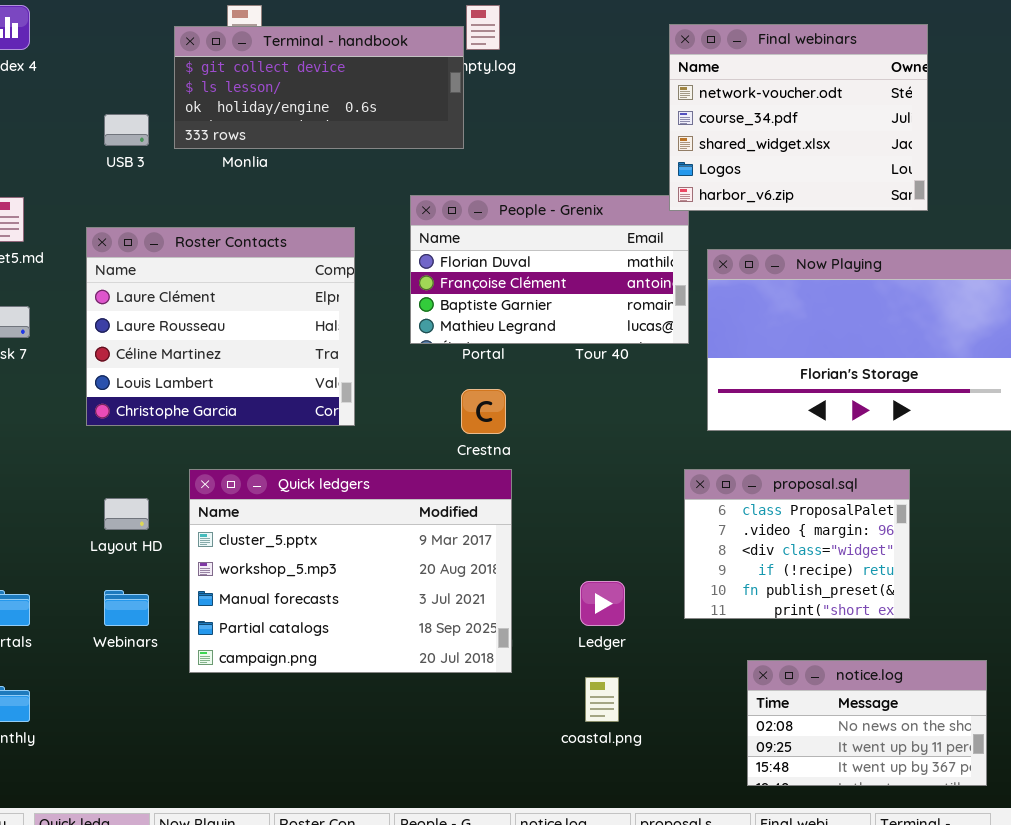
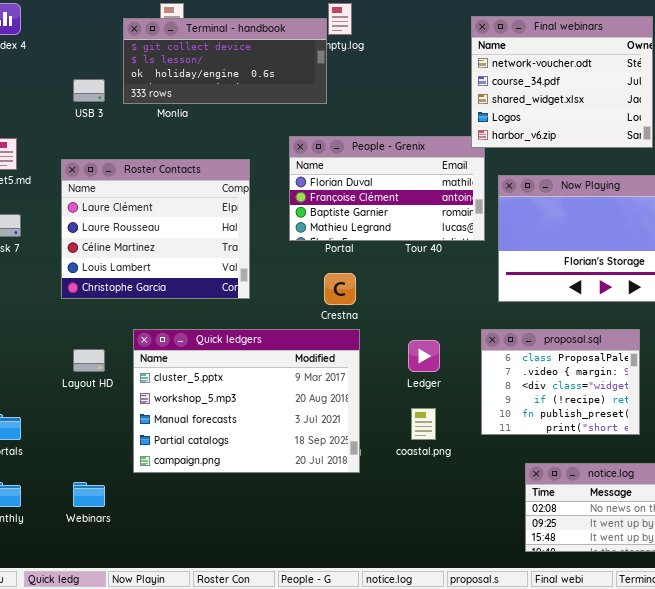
Ledger: [580,581,625,626] -> [408,340,440,372], moved
Webinars: [104,590,149,626] -> [73,482,105,507], moved
coastal.png: [585,677,619,722] -> [411,408,436,440], moved

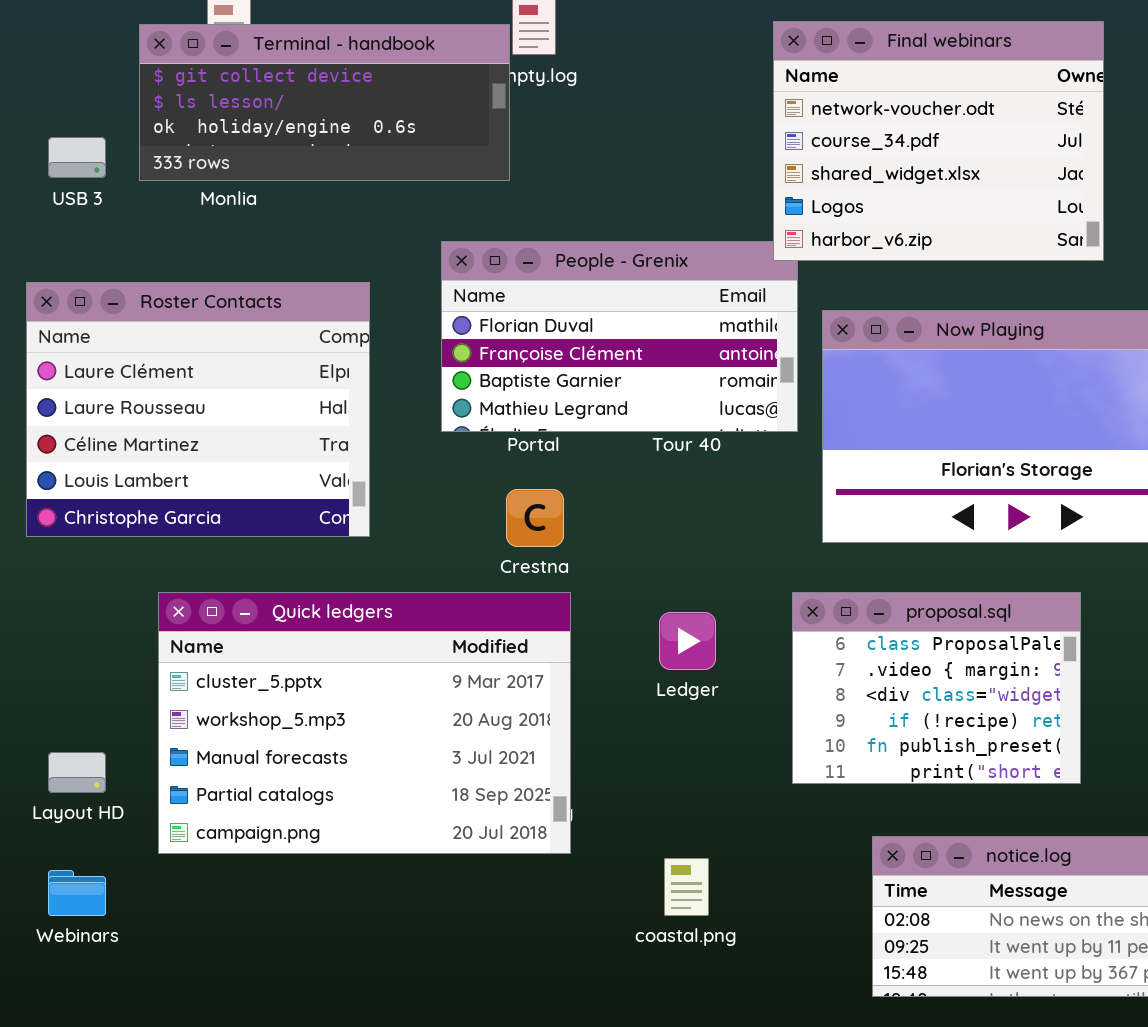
Layout HD: [73,349,105,372] -> [48,752,106,793], moved
coastal.png: [411,408,436,440] -> [664,858,709,916], moved

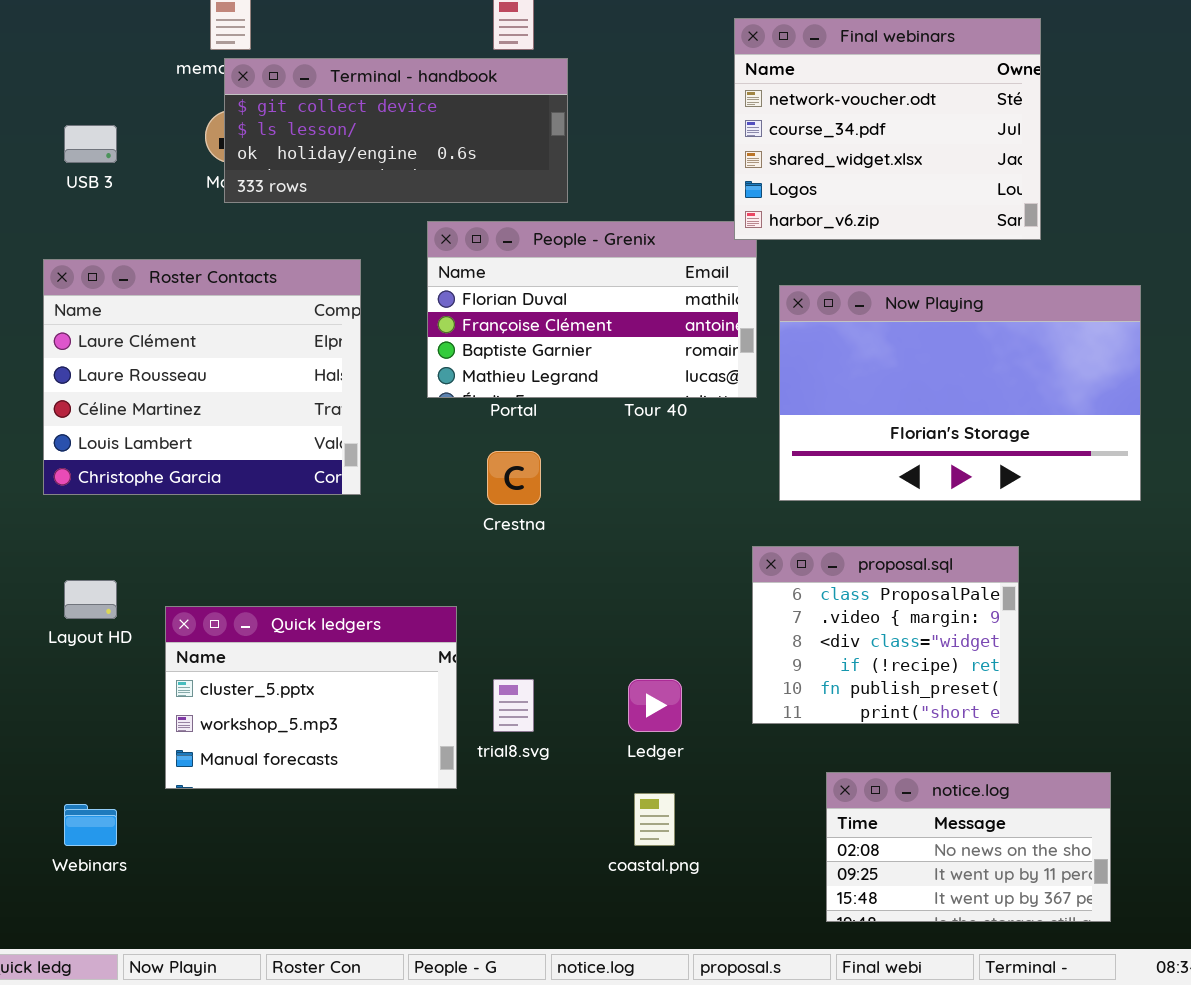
Terminal - handbook: [139,24,510,181] -> [224,58,568,203], moved
Quick ledgers: [158,592,571,854] -> [165,606,457,789], resized
Ledger: [659,612,716,670] -> [628,679,682,732], moved
Layout HD: [48,752,106,793] -> [64,580,117,619], moved

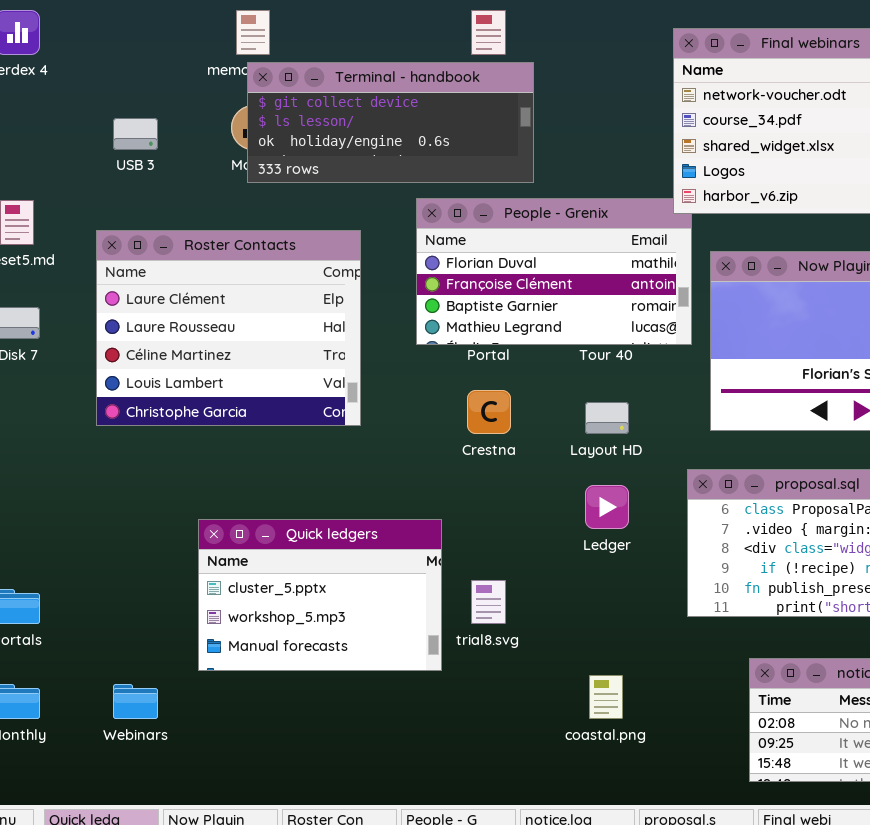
Layout HD: [64,580,117,619] -> [585,402,629,434], moved
Ledger: [628,679,682,732] -> [585,485,629,529], moved

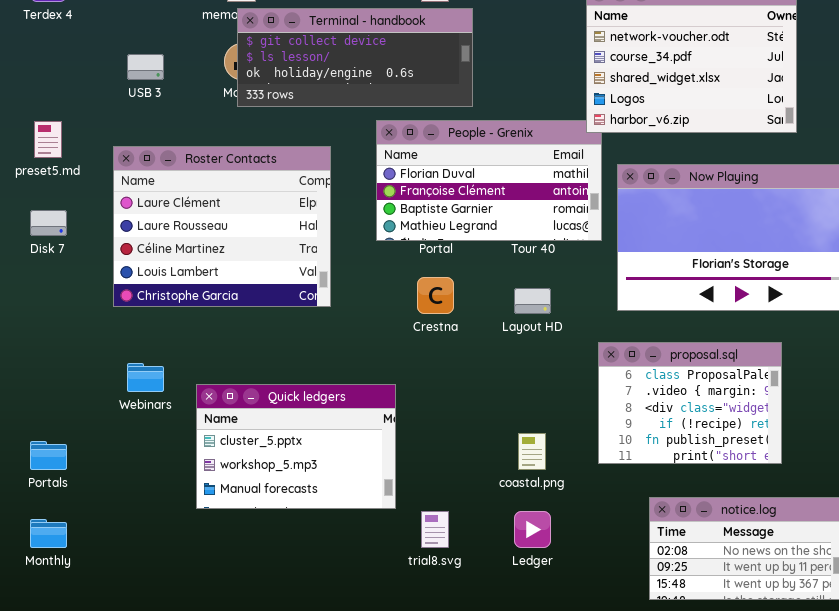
Ledger: [585,485,629,529] -> [514,511,551,548], moved
trial8.svg: [471,580,506,624] -> [421,511,449,548], moved
coastal.png: [589,675,623,719] -> [518,433,546,470], moved
Webinars: [113,684,158,719] -> [127,363,164,392], moved

